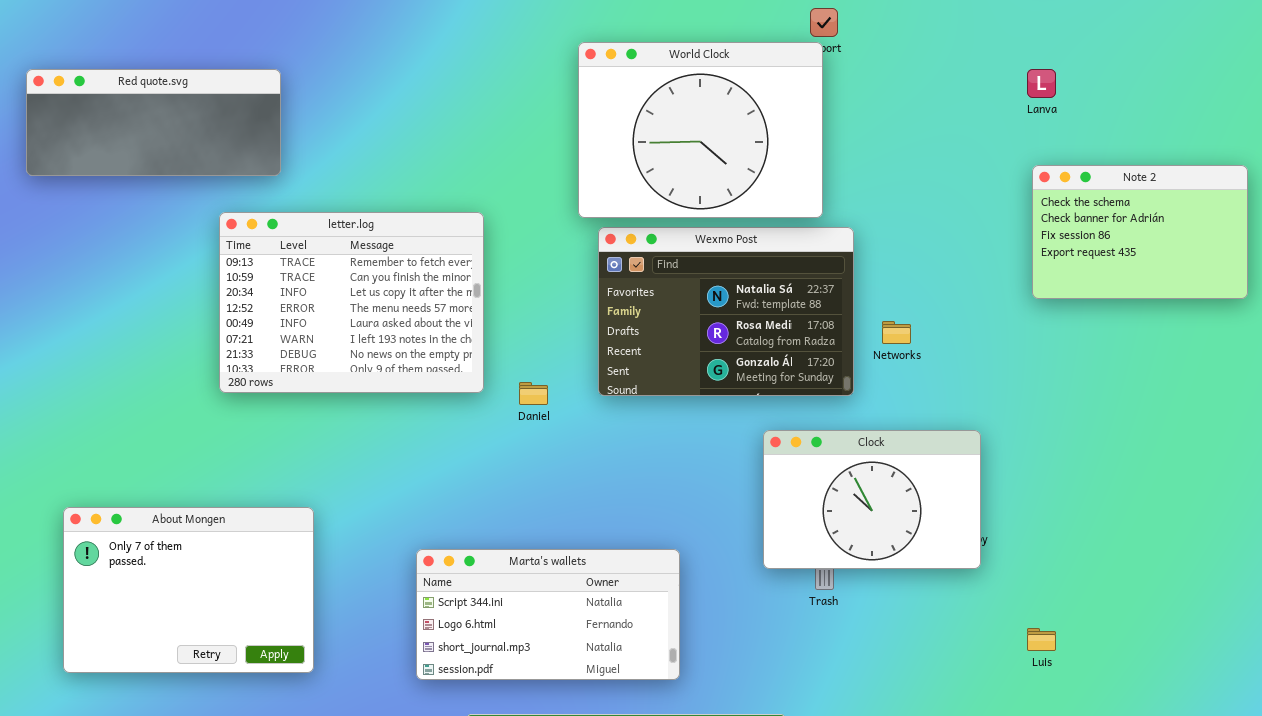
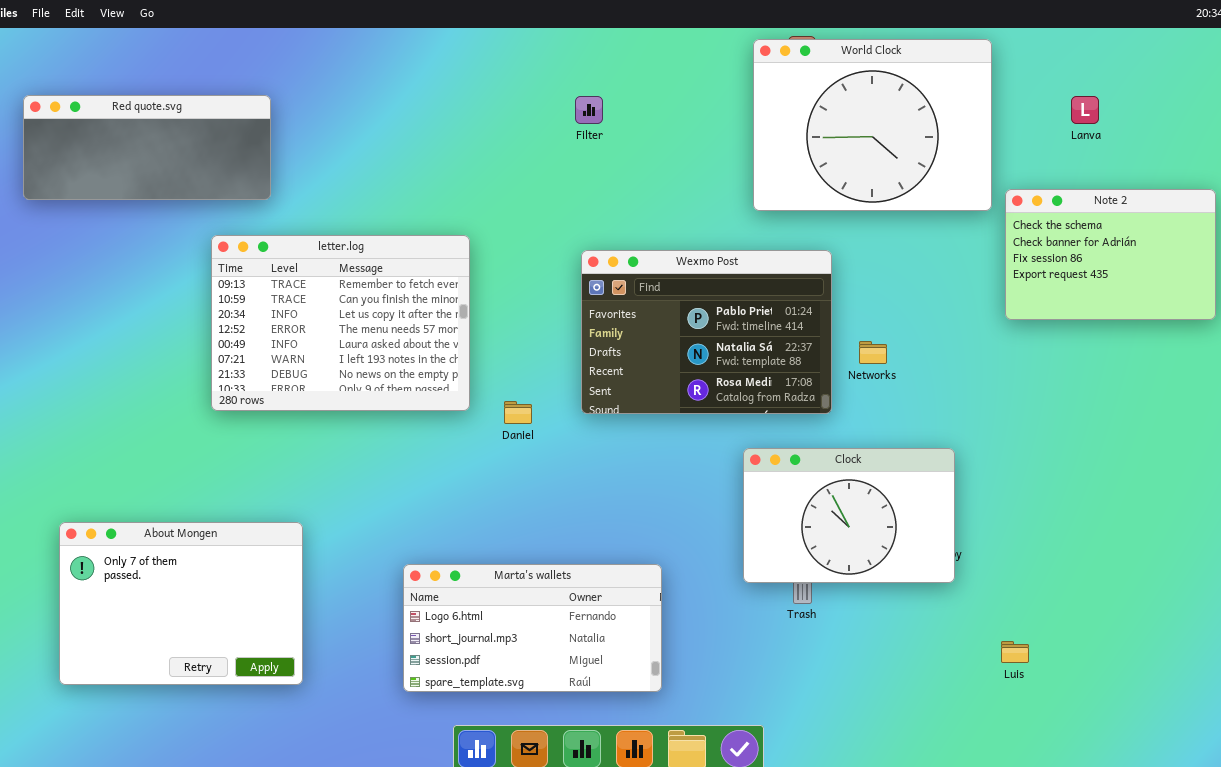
World Clock: [578,42,823,218] -> [753,39,992,211], moved
Lanva: [1027,69,1056,98] -> [1071,96,1099,124], moved
Wexmo Post: [598,227,854,396] -> [581,250,832,414], scrolled up 1 row
Marta's wallets: [416,549,680,680] -> [403,564,662,692], scrolled down 1 row

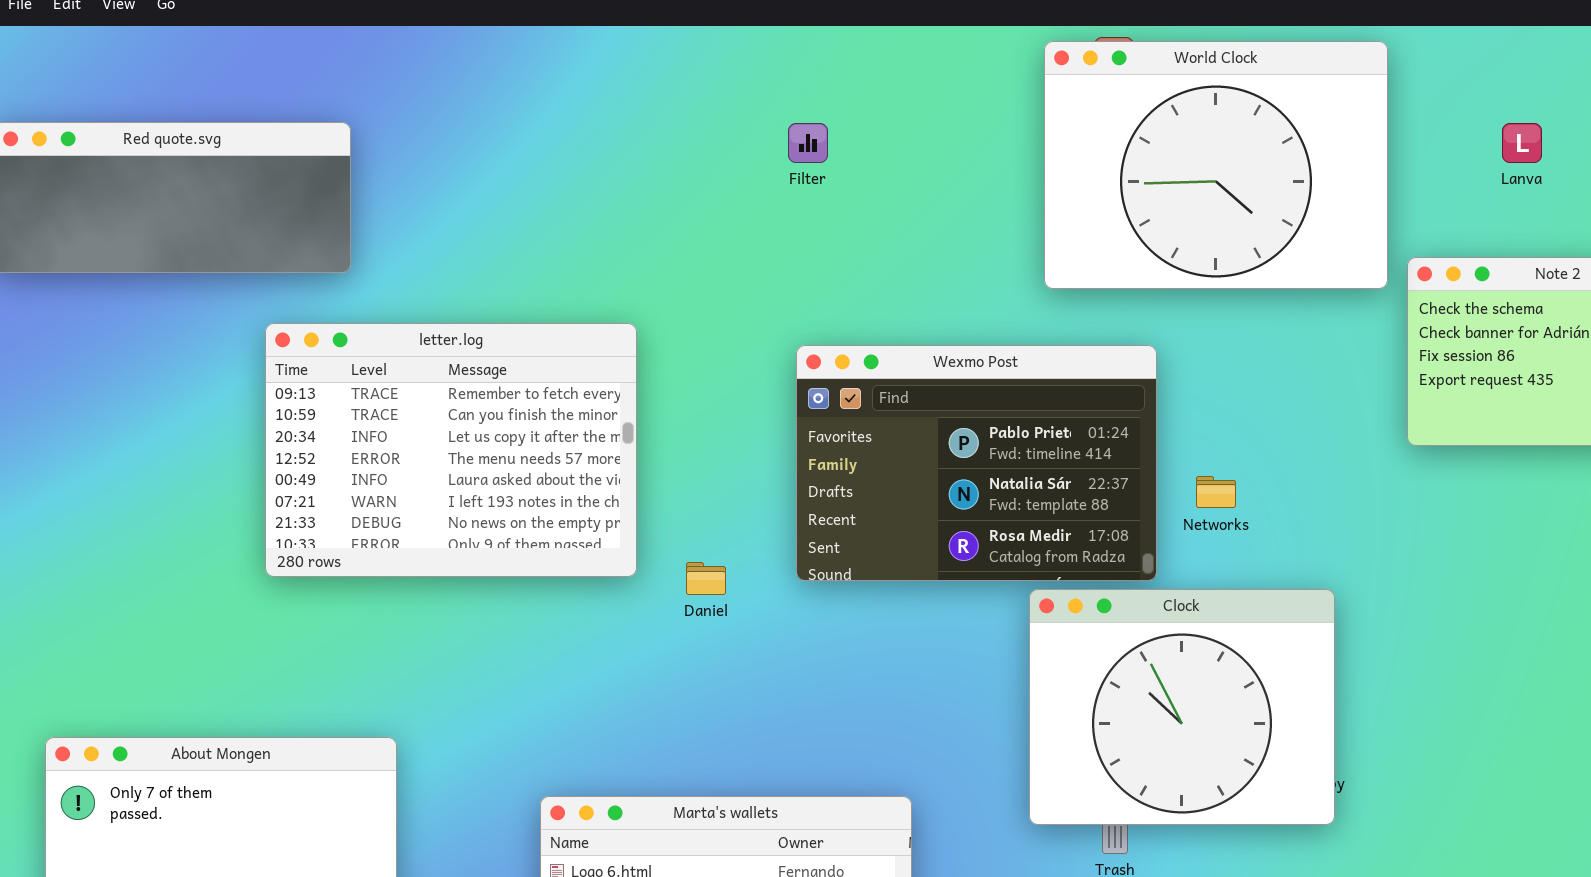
Clock: [743,448,955,583] -> [1029,589,1335,825], resized

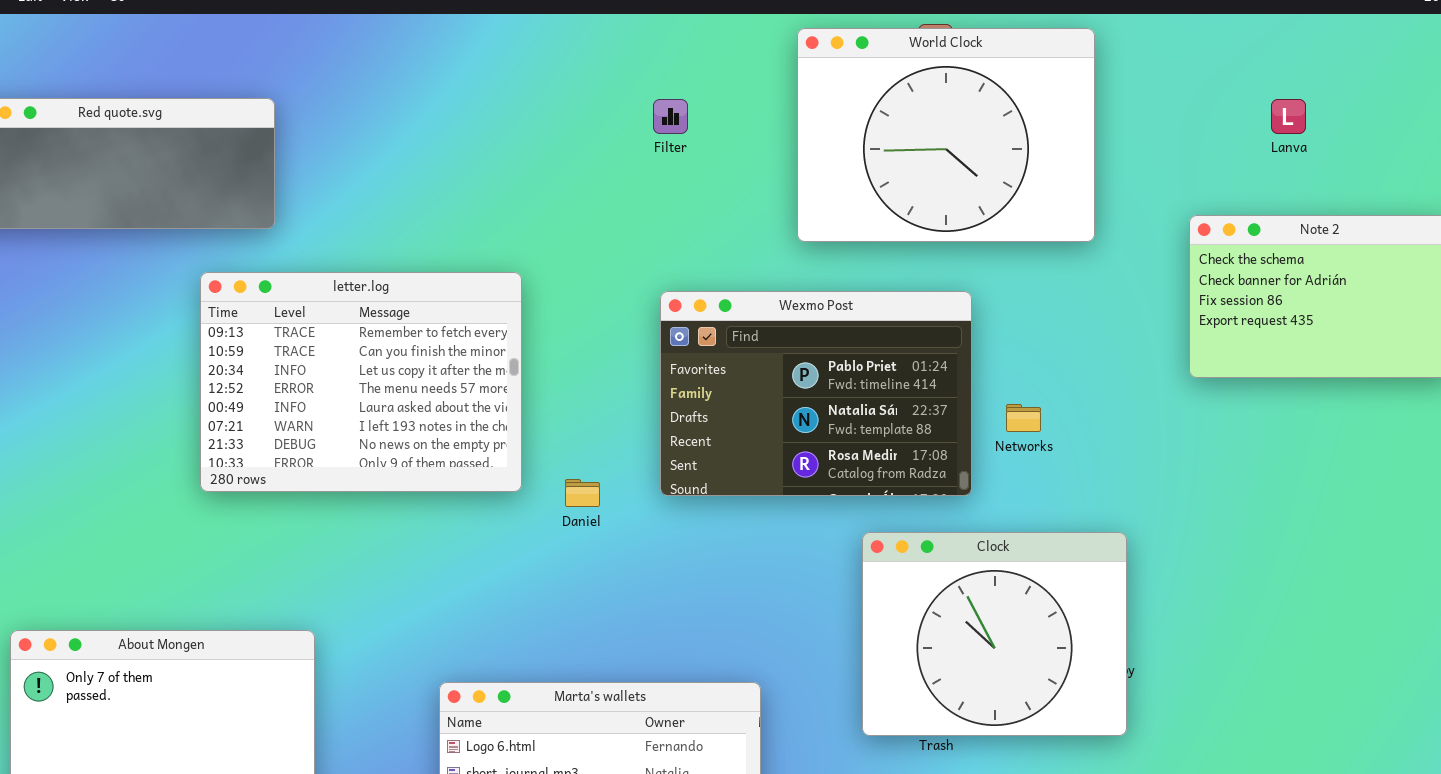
World Clock: [1044,41,1388,289] -> [797,28,1095,242], moved
Clock: [1029,589,1335,825] -> [862,532,1127,736], moved

